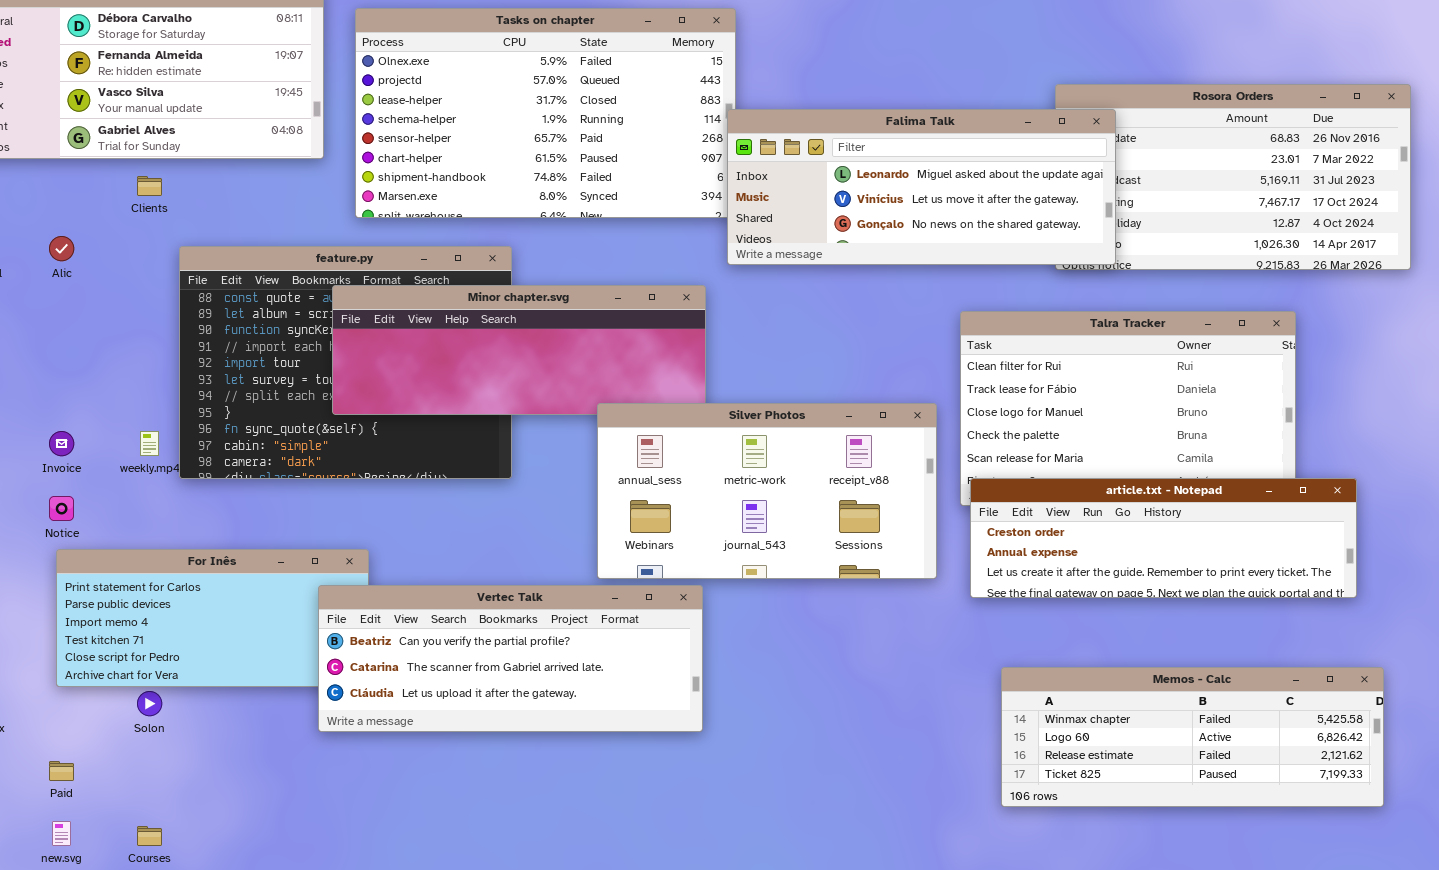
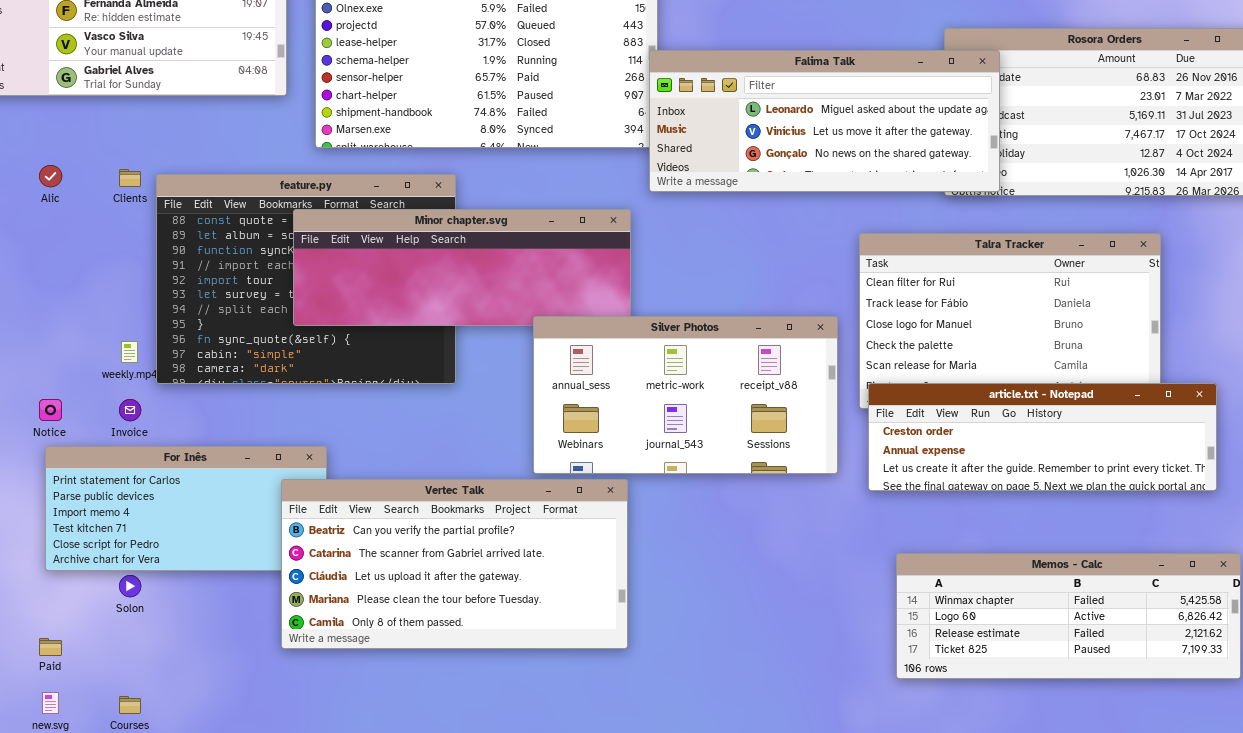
Clients: [137,176,162,196] -> [119,169,141,187], moved
Invoice: [49,431,74,456] -> [119,399,141,421], moved
Vertec Talk: [318,585,703,732] -> [281,479,628,649], resized

